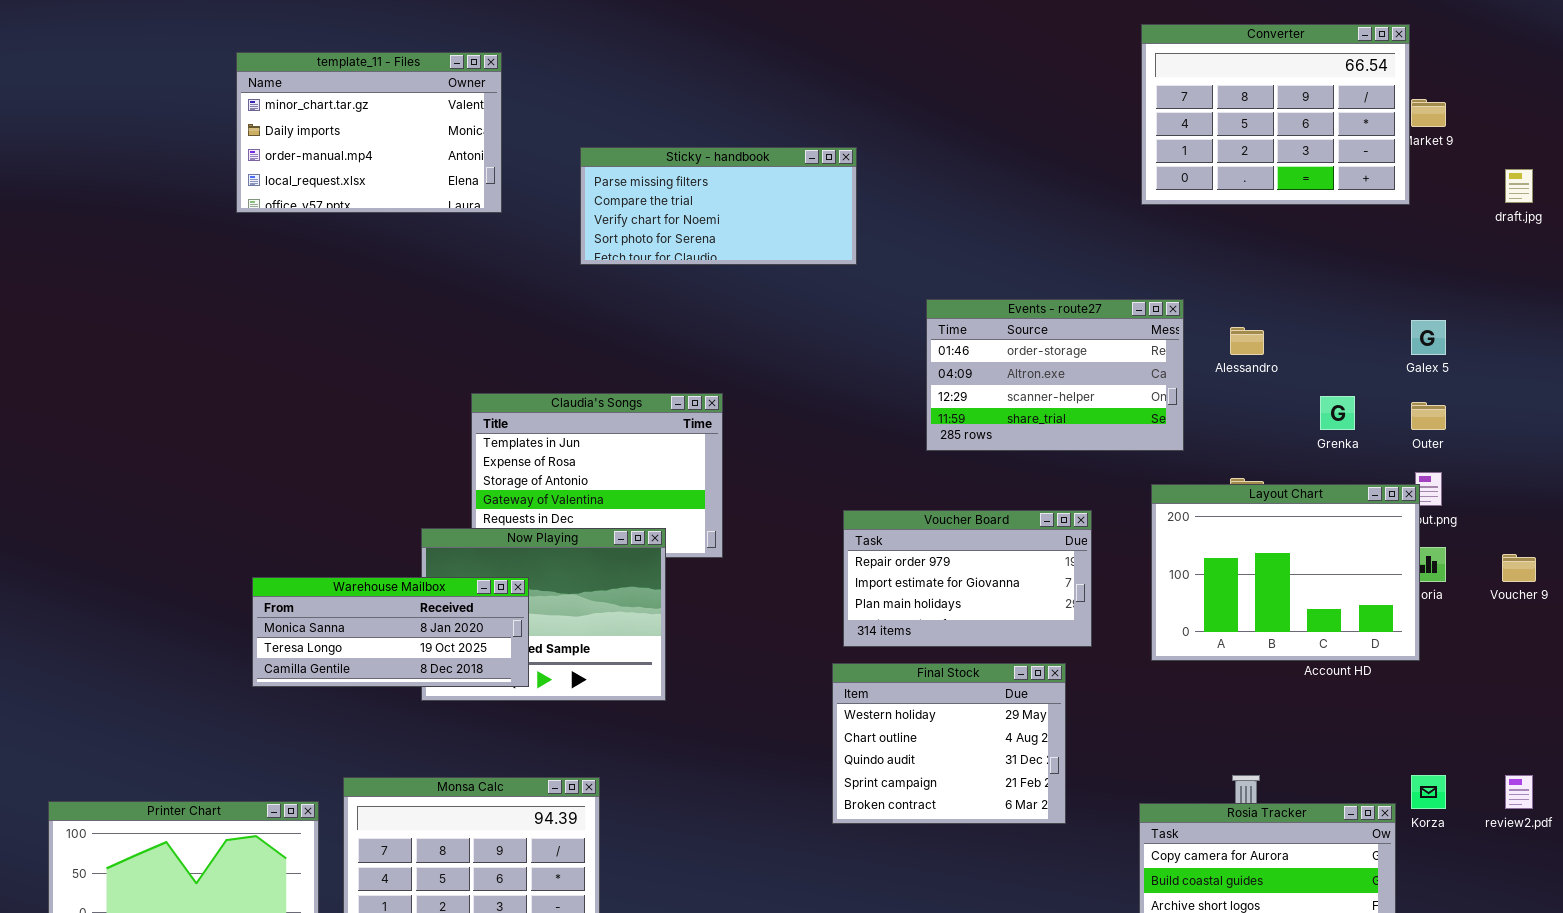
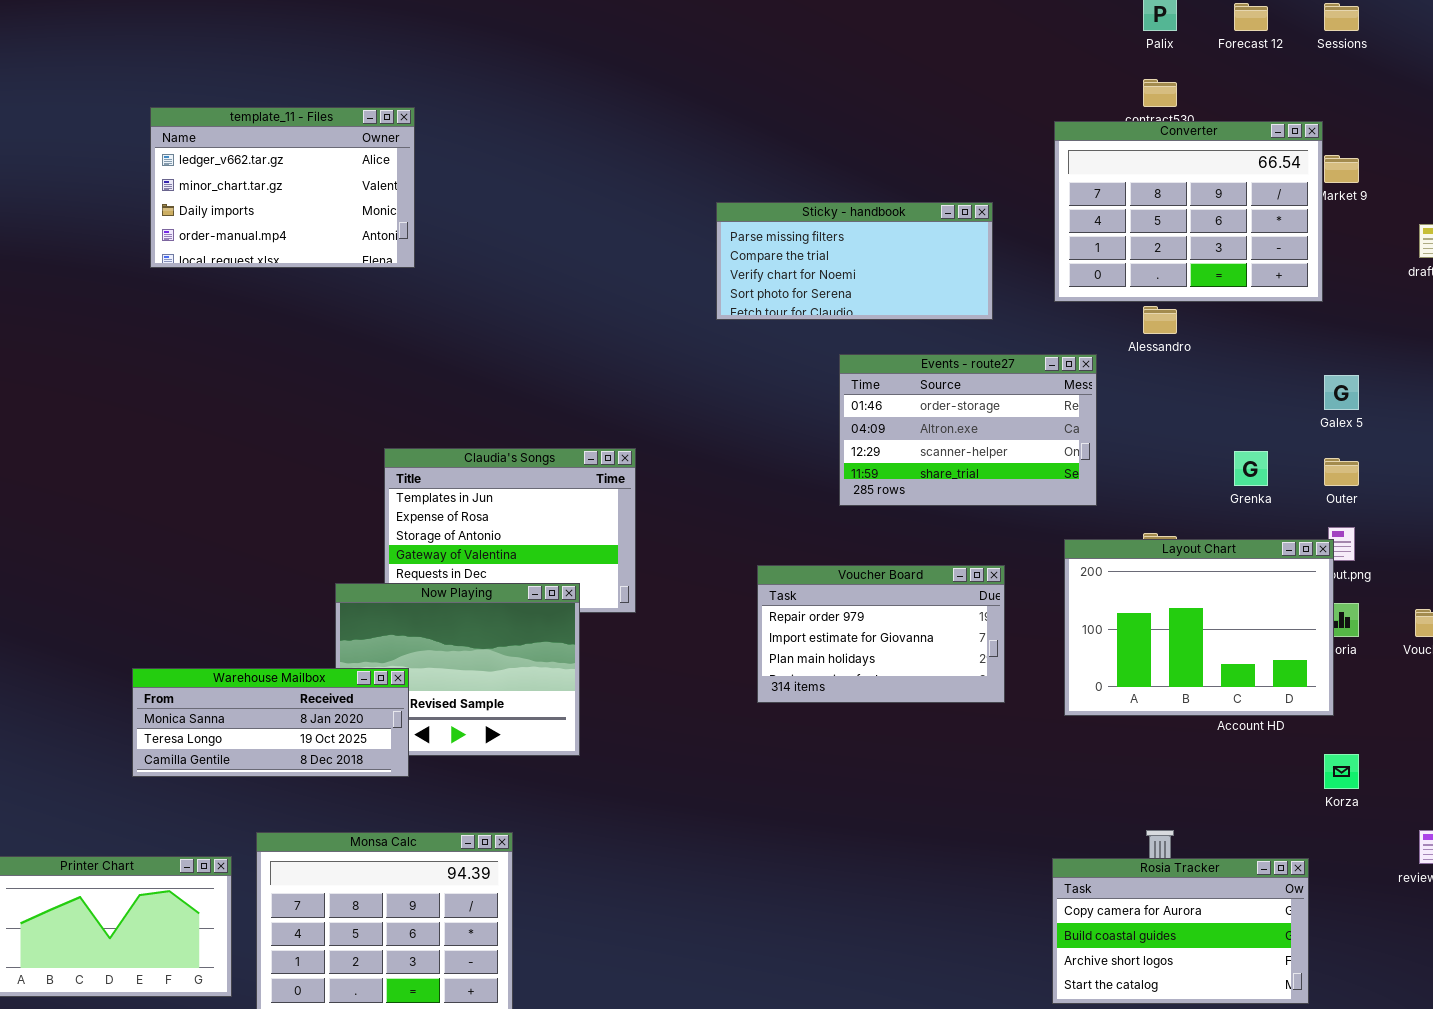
Converter: [1141,24,1410,205] -> [1054,121,1323,302], moved
template_11 - Files: [236,52,502,213] -> [150,107,415,268], scrolled up 1 row
Sticky - handbook: [580,147,857,265] -> [716,202,993,320], moved
Alessandro: [1230,327,1264,355] -> [1143,306,1177,334], moved
Warehouse Mailbox: [252,577,529,687] -> [132,668,409,777], moved
Final Stock: [832,663,1066,824] -> none, closed
Korza: [1411,775,1446,809] -> [1324,754,1359,789], moved

